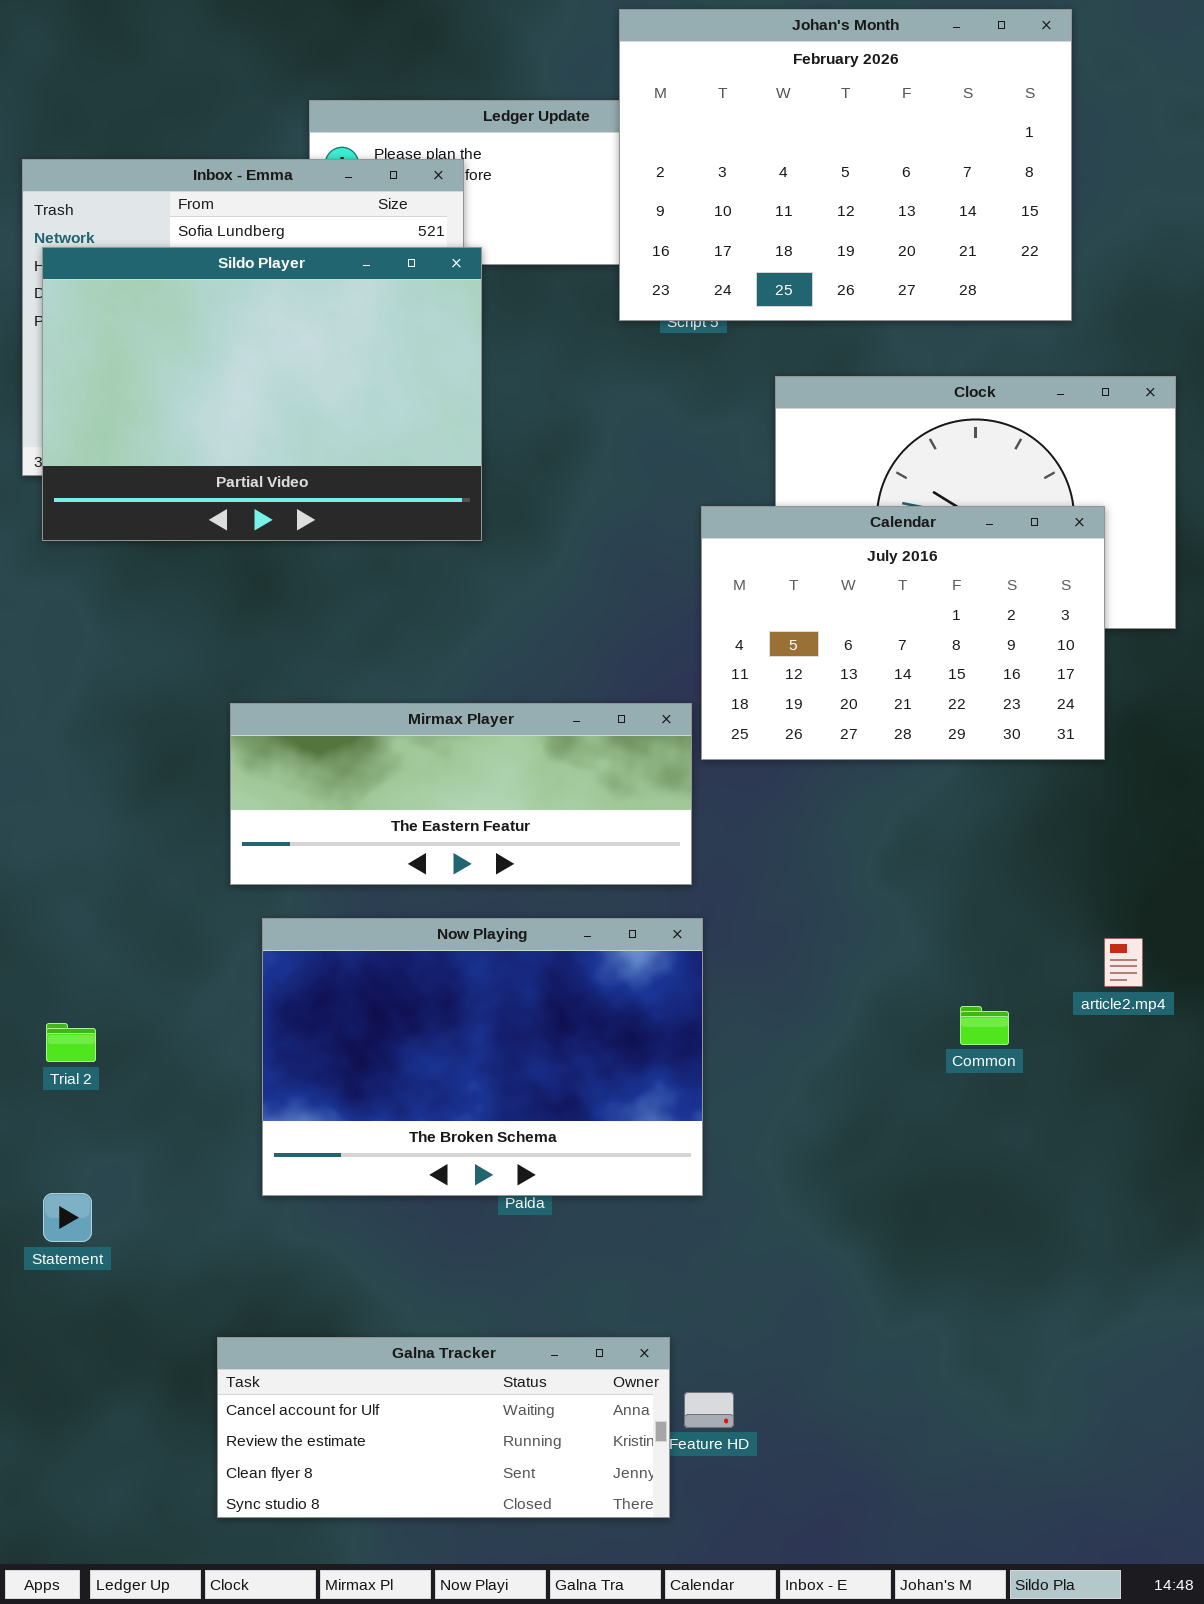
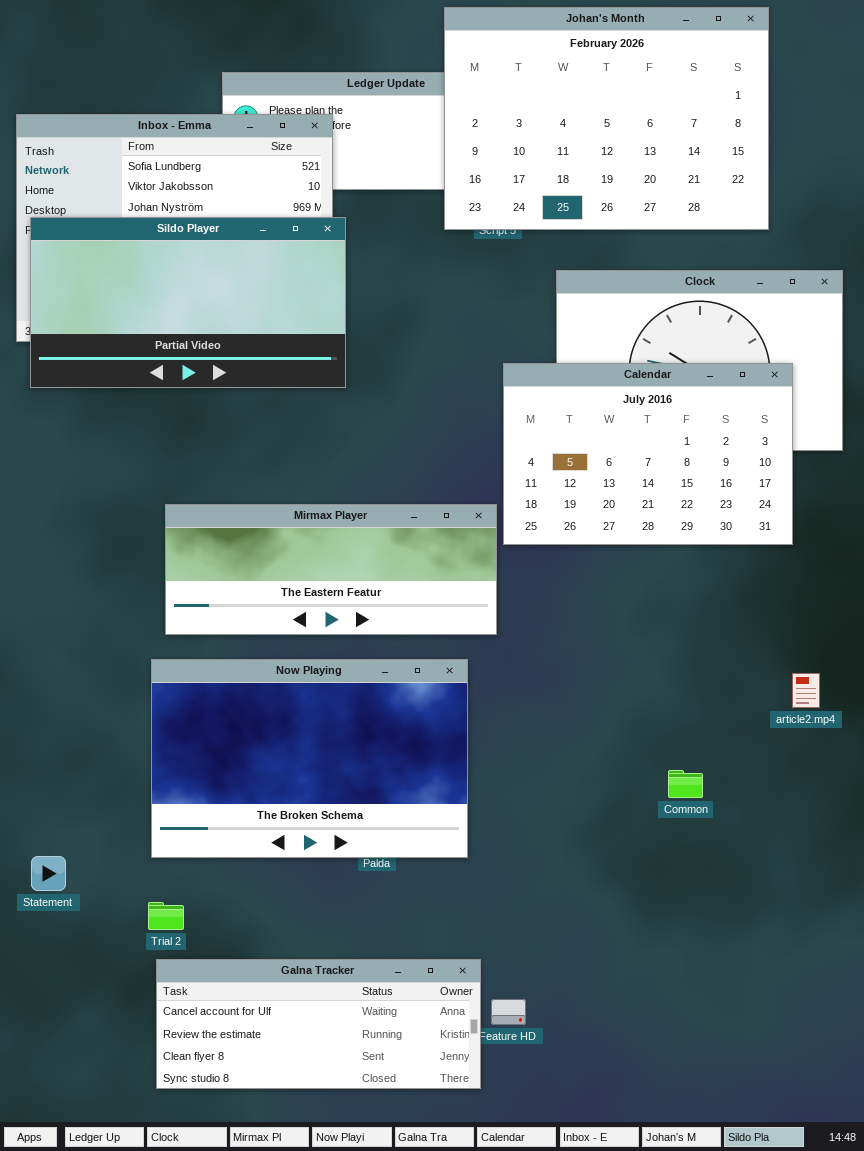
Sildo Player: [42,247,482,541] -> [30,217,346,388], resized
Now Playing: [262,918,703,1196] -> [151,659,468,858], moved
Common: [960,1006,1009,1045] -> [668,770,703,798], moved
Trial 2: [46,1023,96,1062] -> [148,902,184,930], moved

